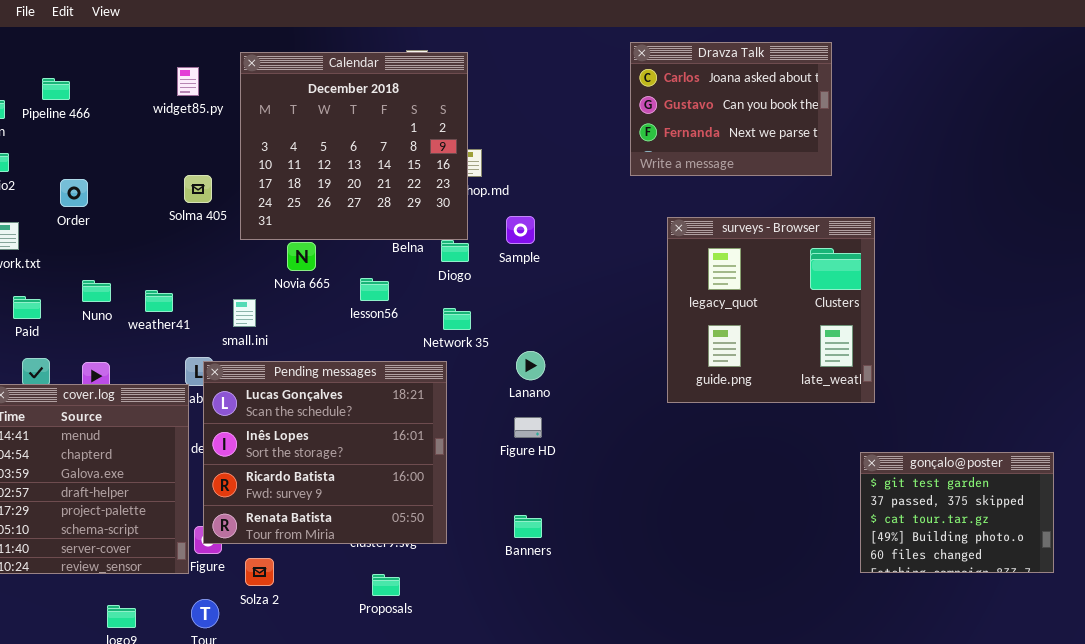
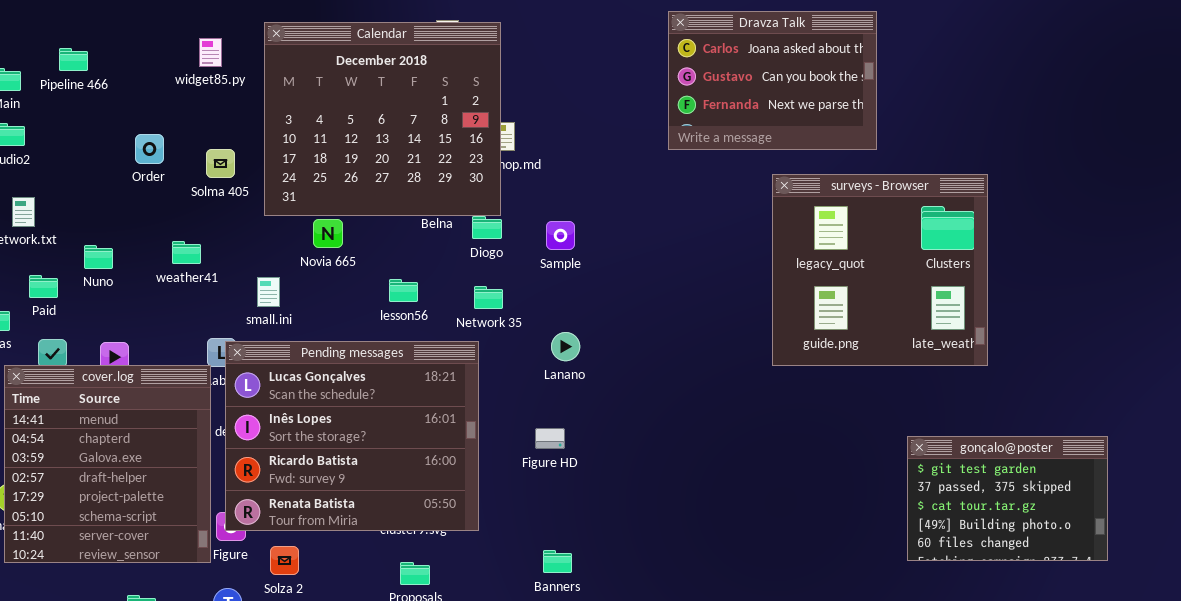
Order: [60,179,88,207] -> [135,134,164,164], moved
Sample: [506,216,535,244] -> [546,221,575,250], moved
surveys - Browser: [667,217,875,403] -> [772,174,988,366], moved
lesson56: [360,278,389,301] -> [389,279,418,302], moved
Nuno: [82,280,111,302] -> [84,245,113,269], moved
weather41: [145,290,173,312] -> [172,241,201,264], moved
Figure HD: [514,417,542,438] -> [535,428,565,449], moved
Banners: [514,515,542,538] -> [543,550,572,573], moved

